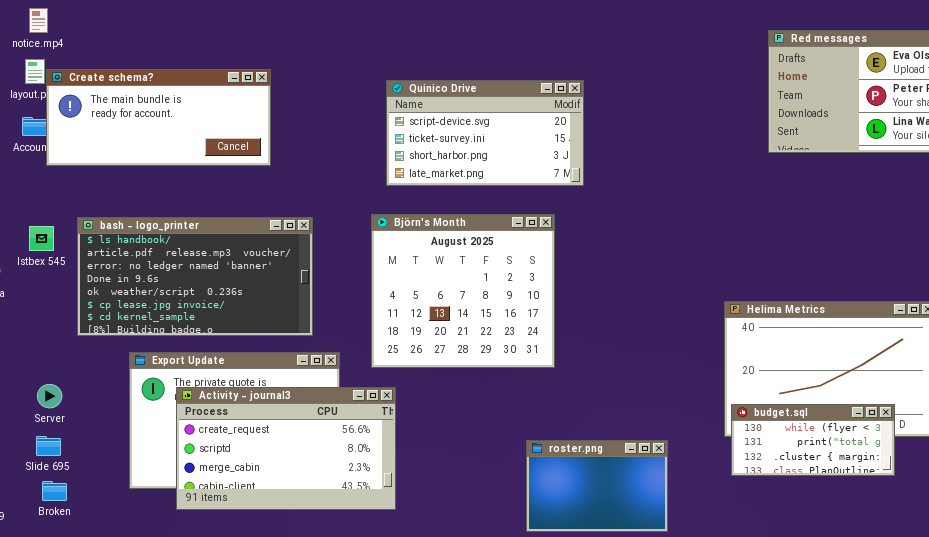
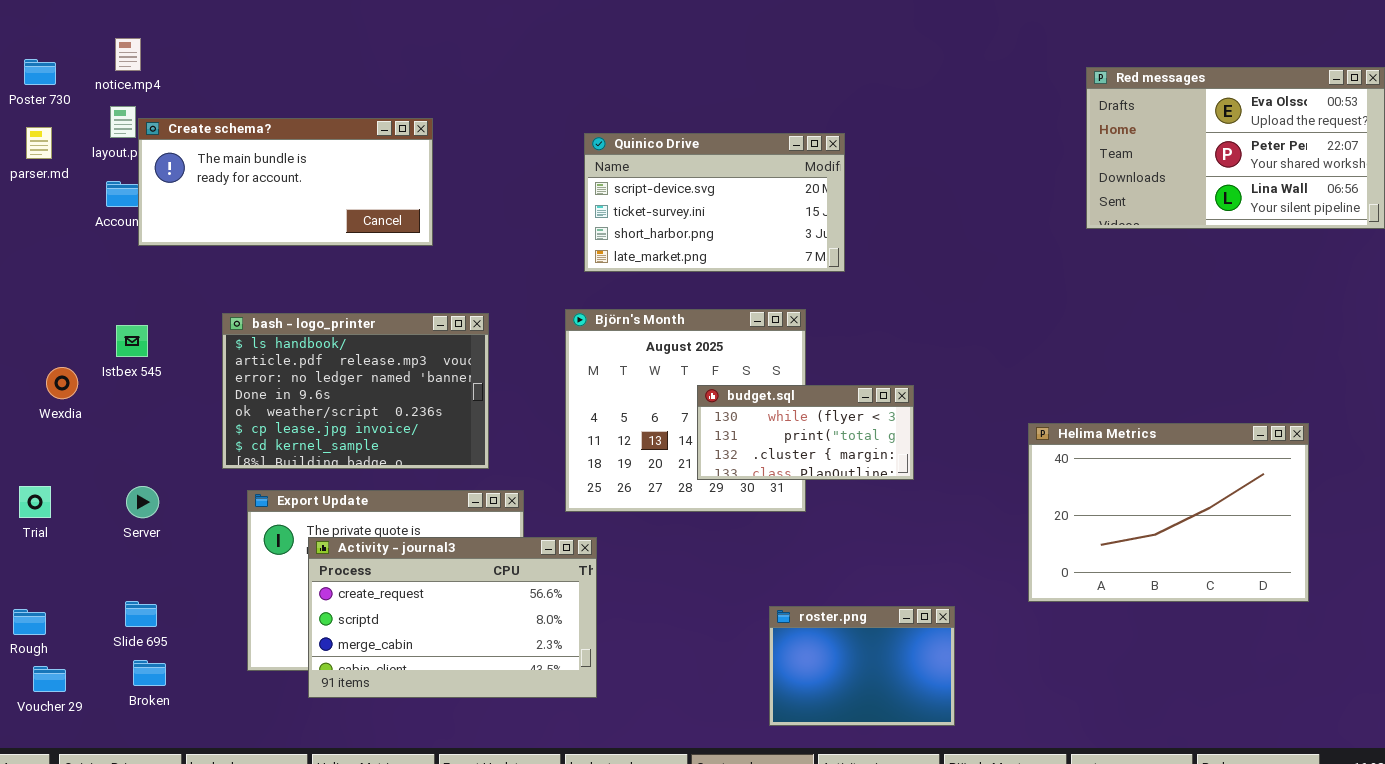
bash - logo_printer: [77,217,313,336] -> [222,313,489,469], resized
Server: [37,384,62,408] -> [126,486,159,518], moved
budget.sql: [731,404,895,476] -> [697,385,914,480], moved

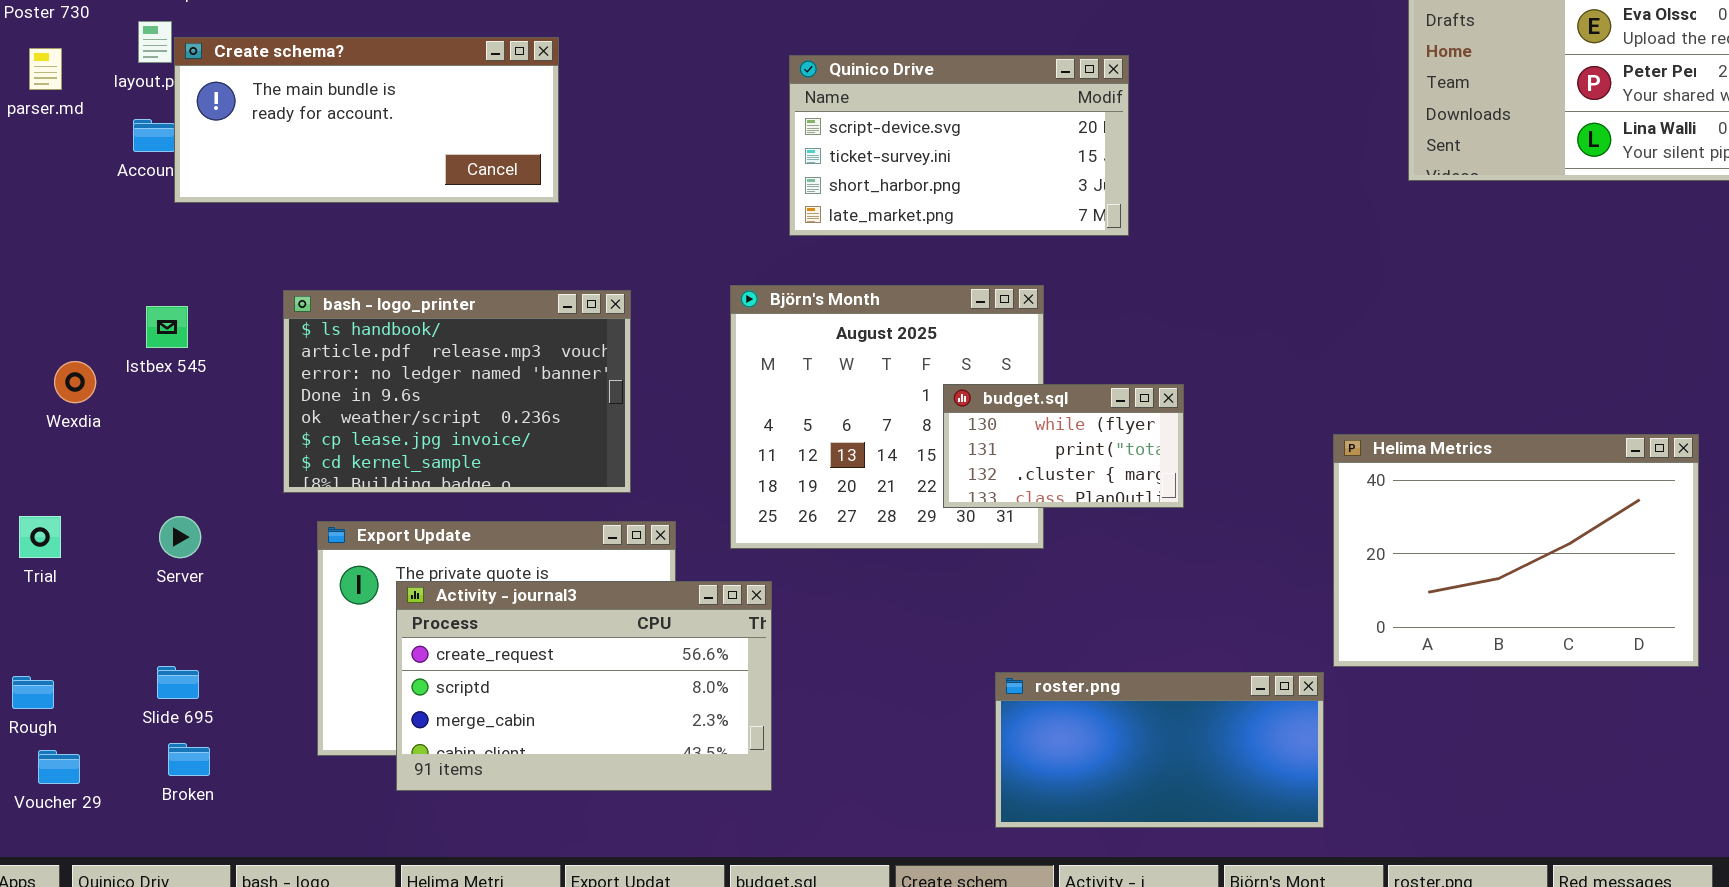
Quinico Drive: [584,133,845,272] -> [789,55,1129,236], moved
budget.sql: [697,385,914,480] -> [943,384,1184,508], resized
roster.png: [769,606,955,726] -> [995,672,1324,828], resized

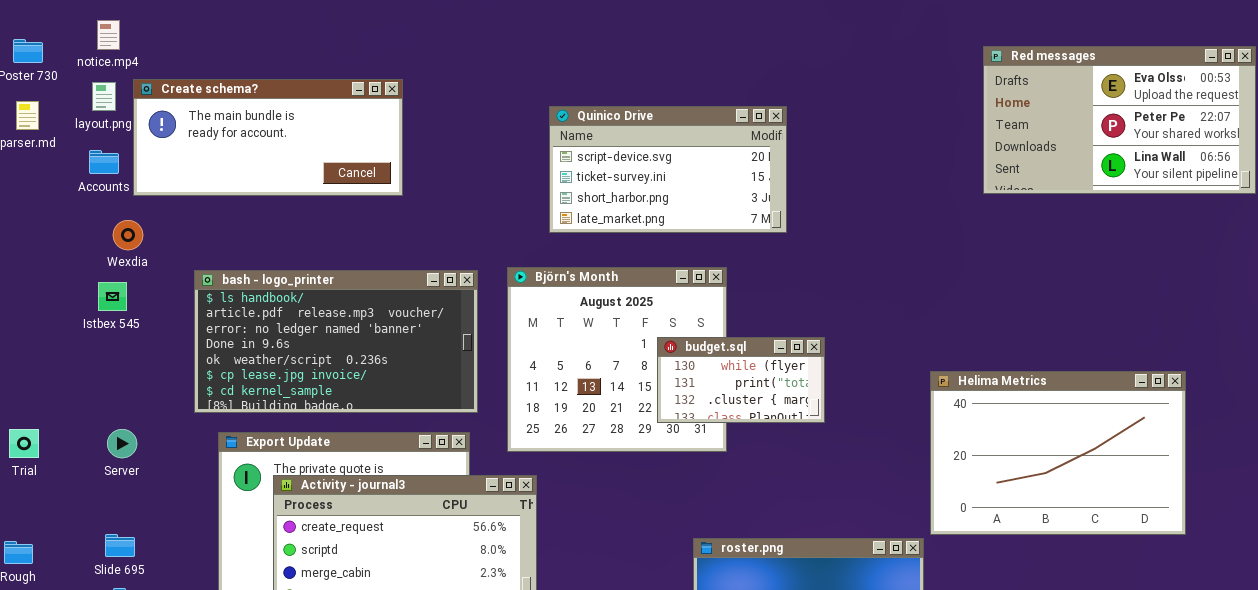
Create schema?: [174,37,559,203] -> [133,79,403,196], moved
bash - logo_printer: [283,290,631,493] -> [194,270,478,413], resized
Wexdia: [54,361,96,403] -> [113,220,143,250], moved

